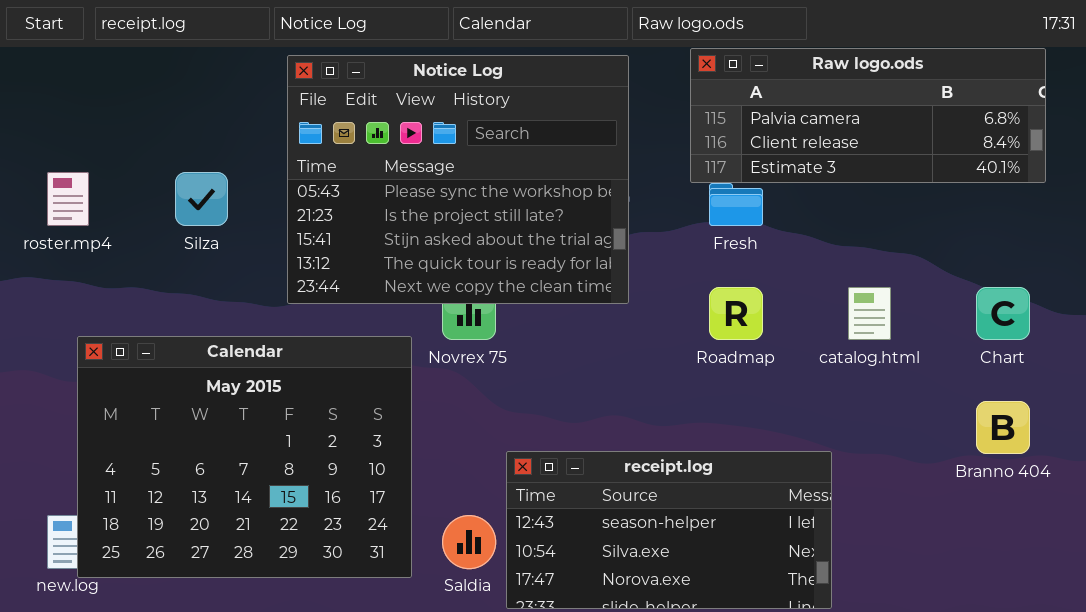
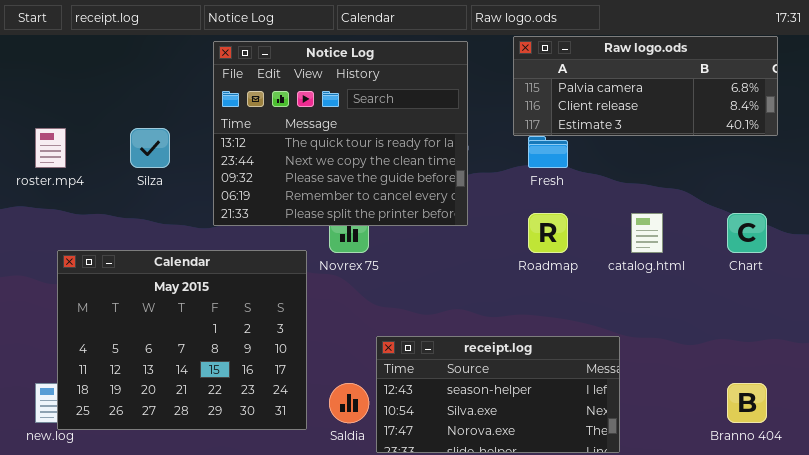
Notice Log: [287,55,629,304] -> [213,41,468,226], scrolled down 3 rows
Branno 404: [976,401,1030,454] -> [727,383,767,423], moved

